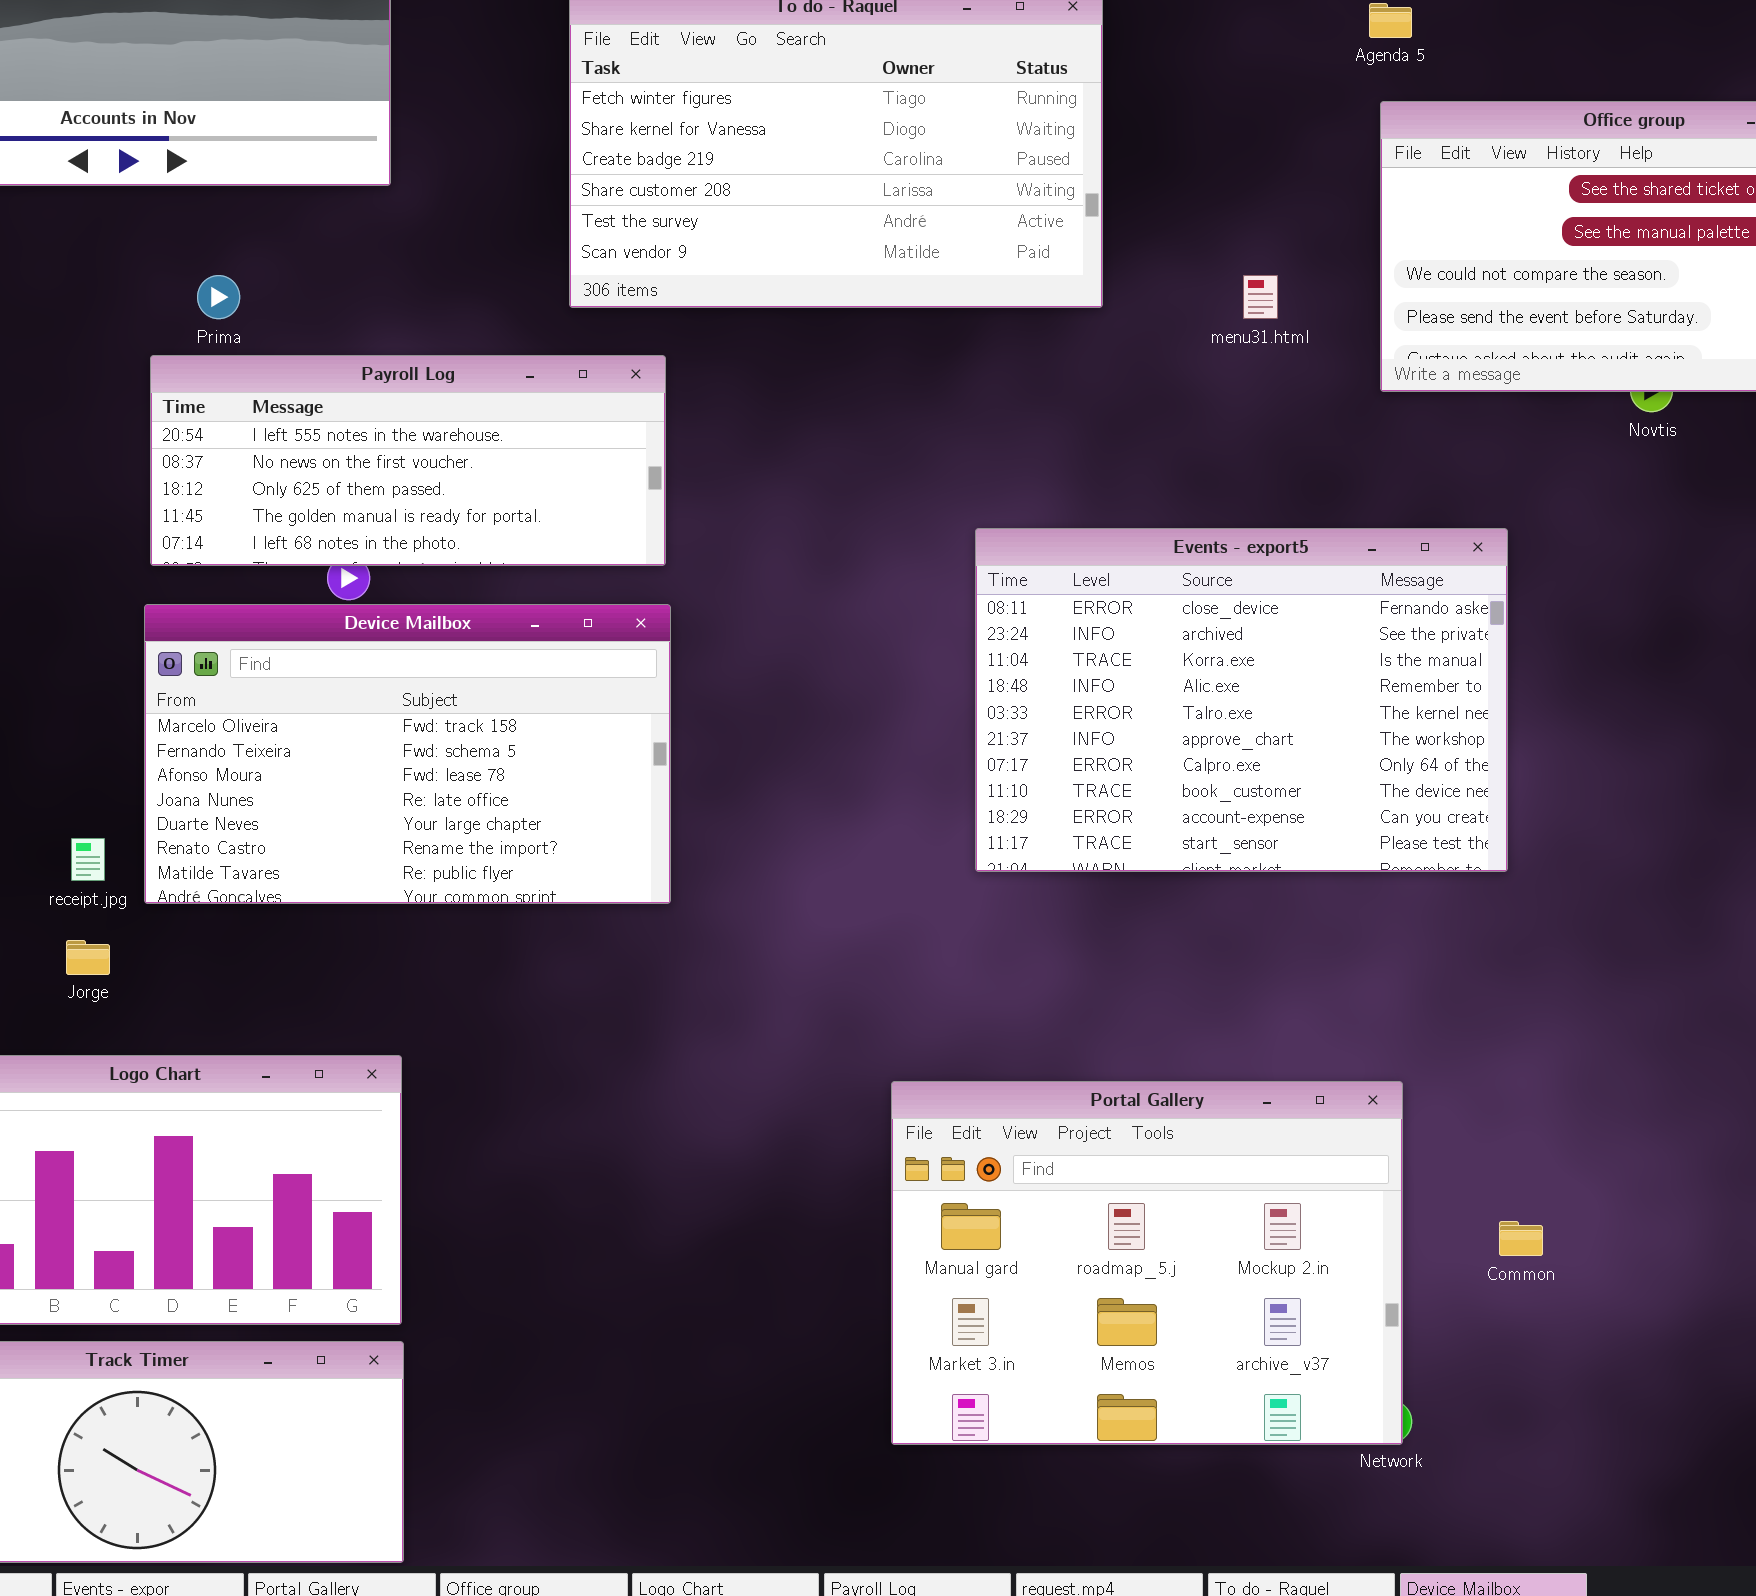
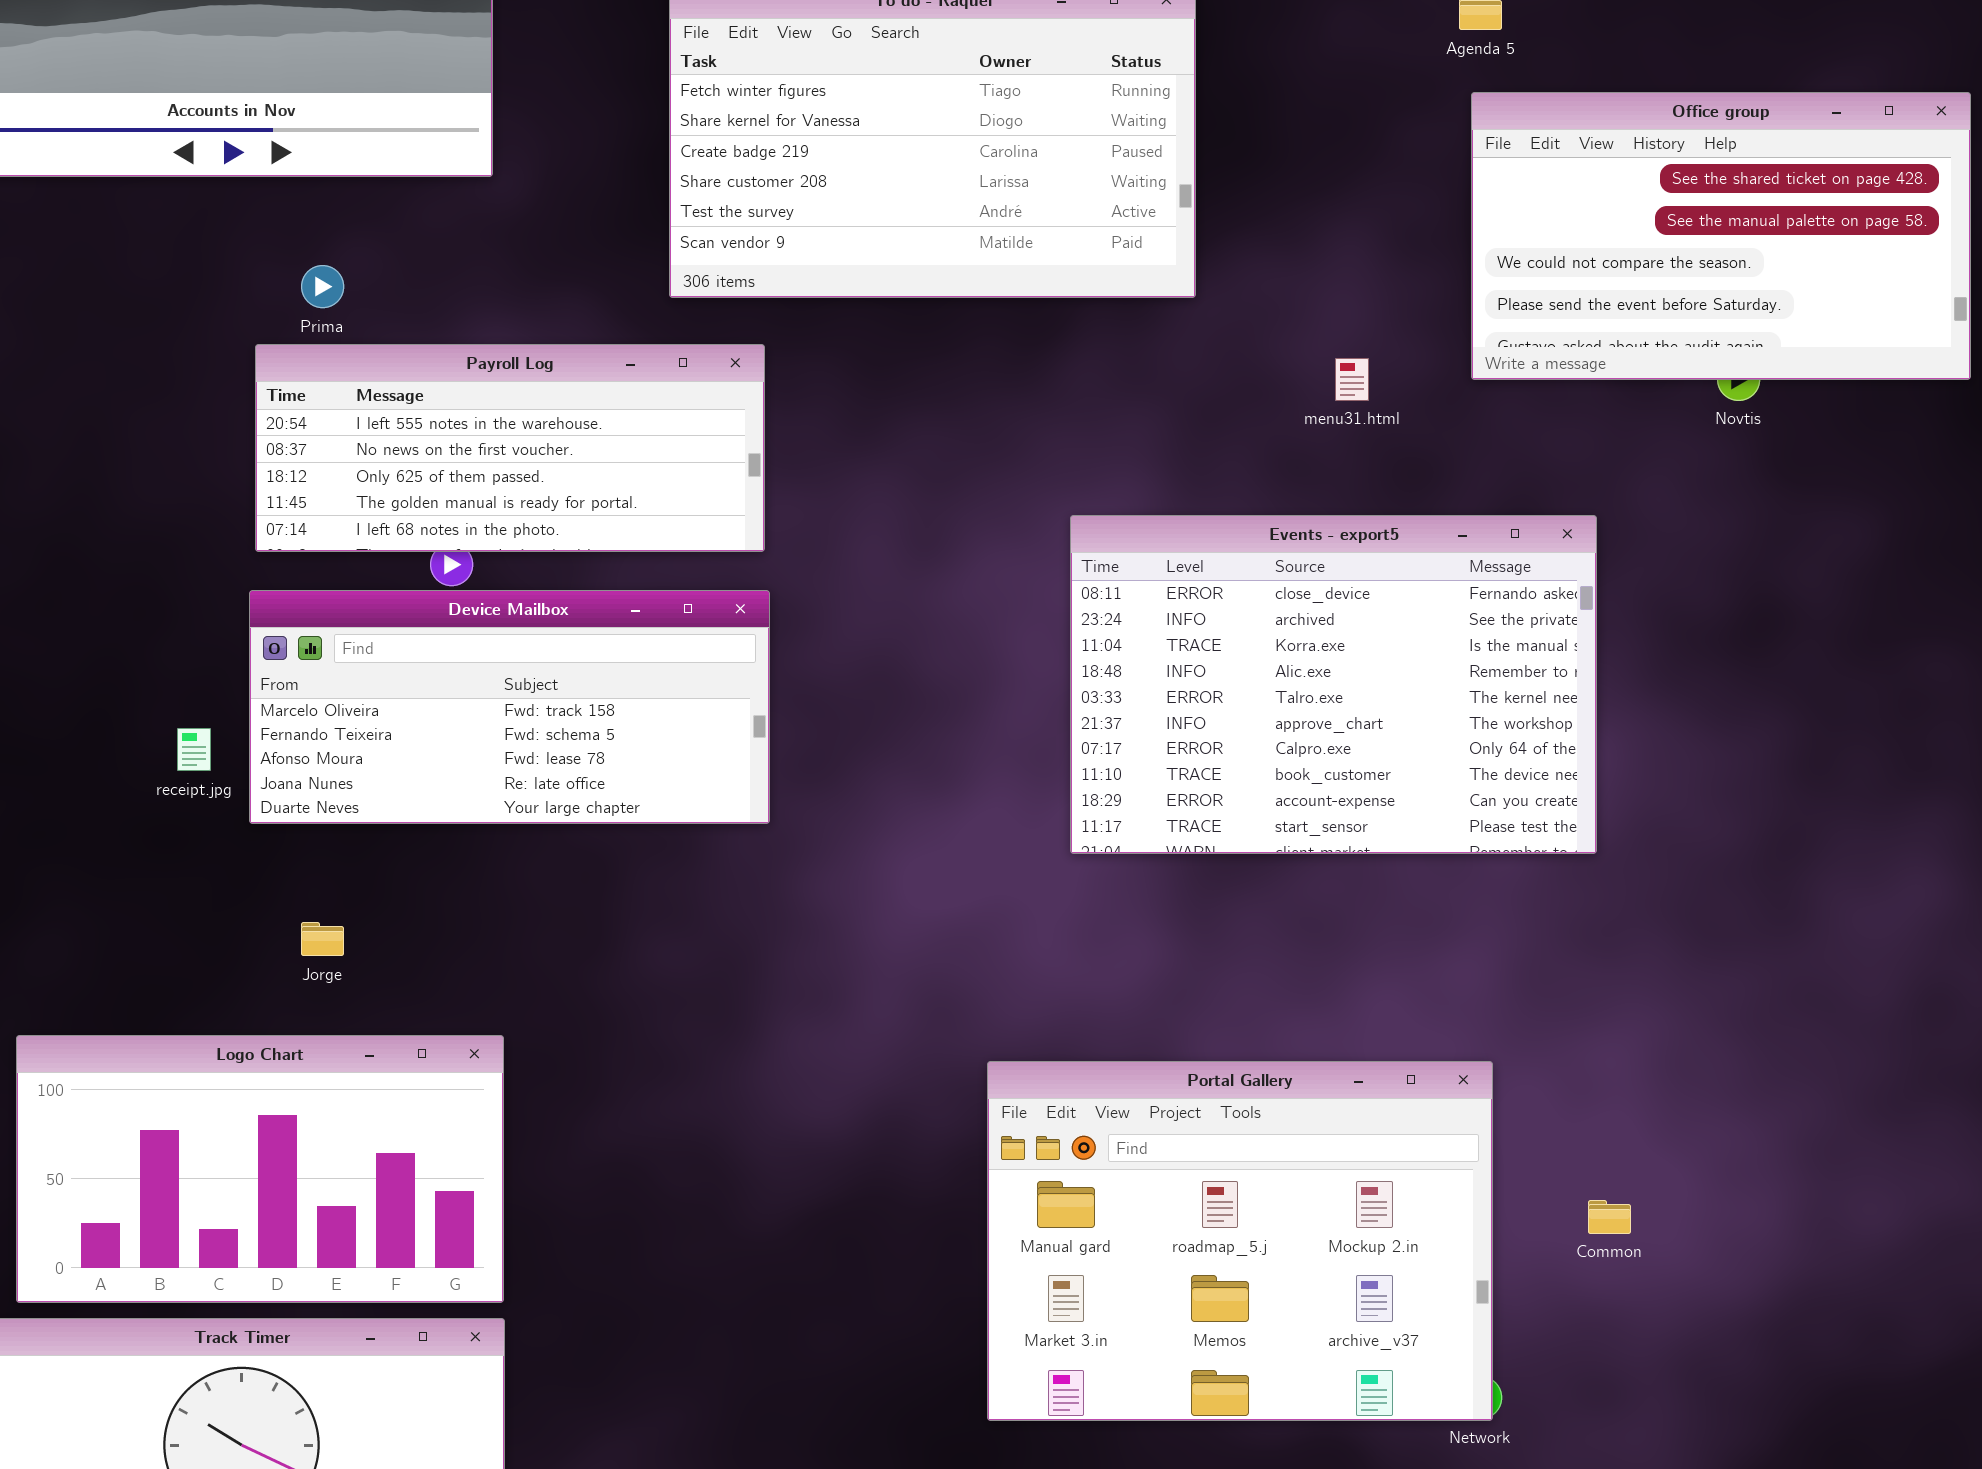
menu31.html: [1243,275,1278,319] -> [1335,358,1369,401], moved
Device Mailbox: [144,604,671,904] -> [249,590,770,824], resized
receipt.jpg: [71,838,105,881] -> [177,728,211,771], moved
Jorge: [66,940,110,975] -> [301,922,344,956], moved

